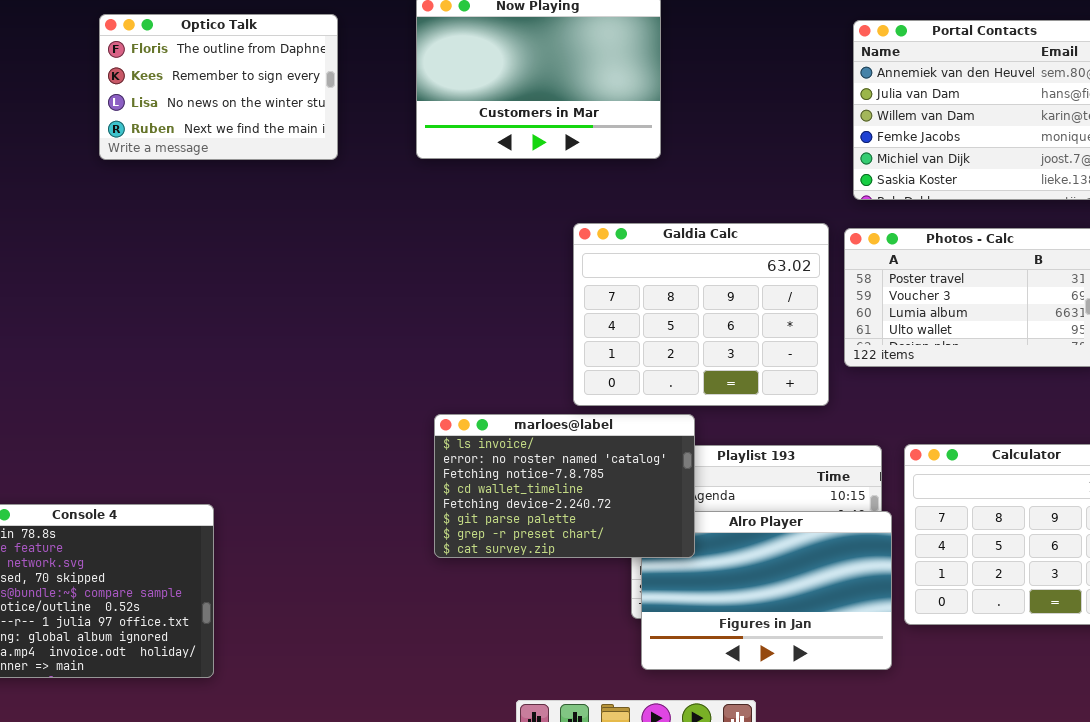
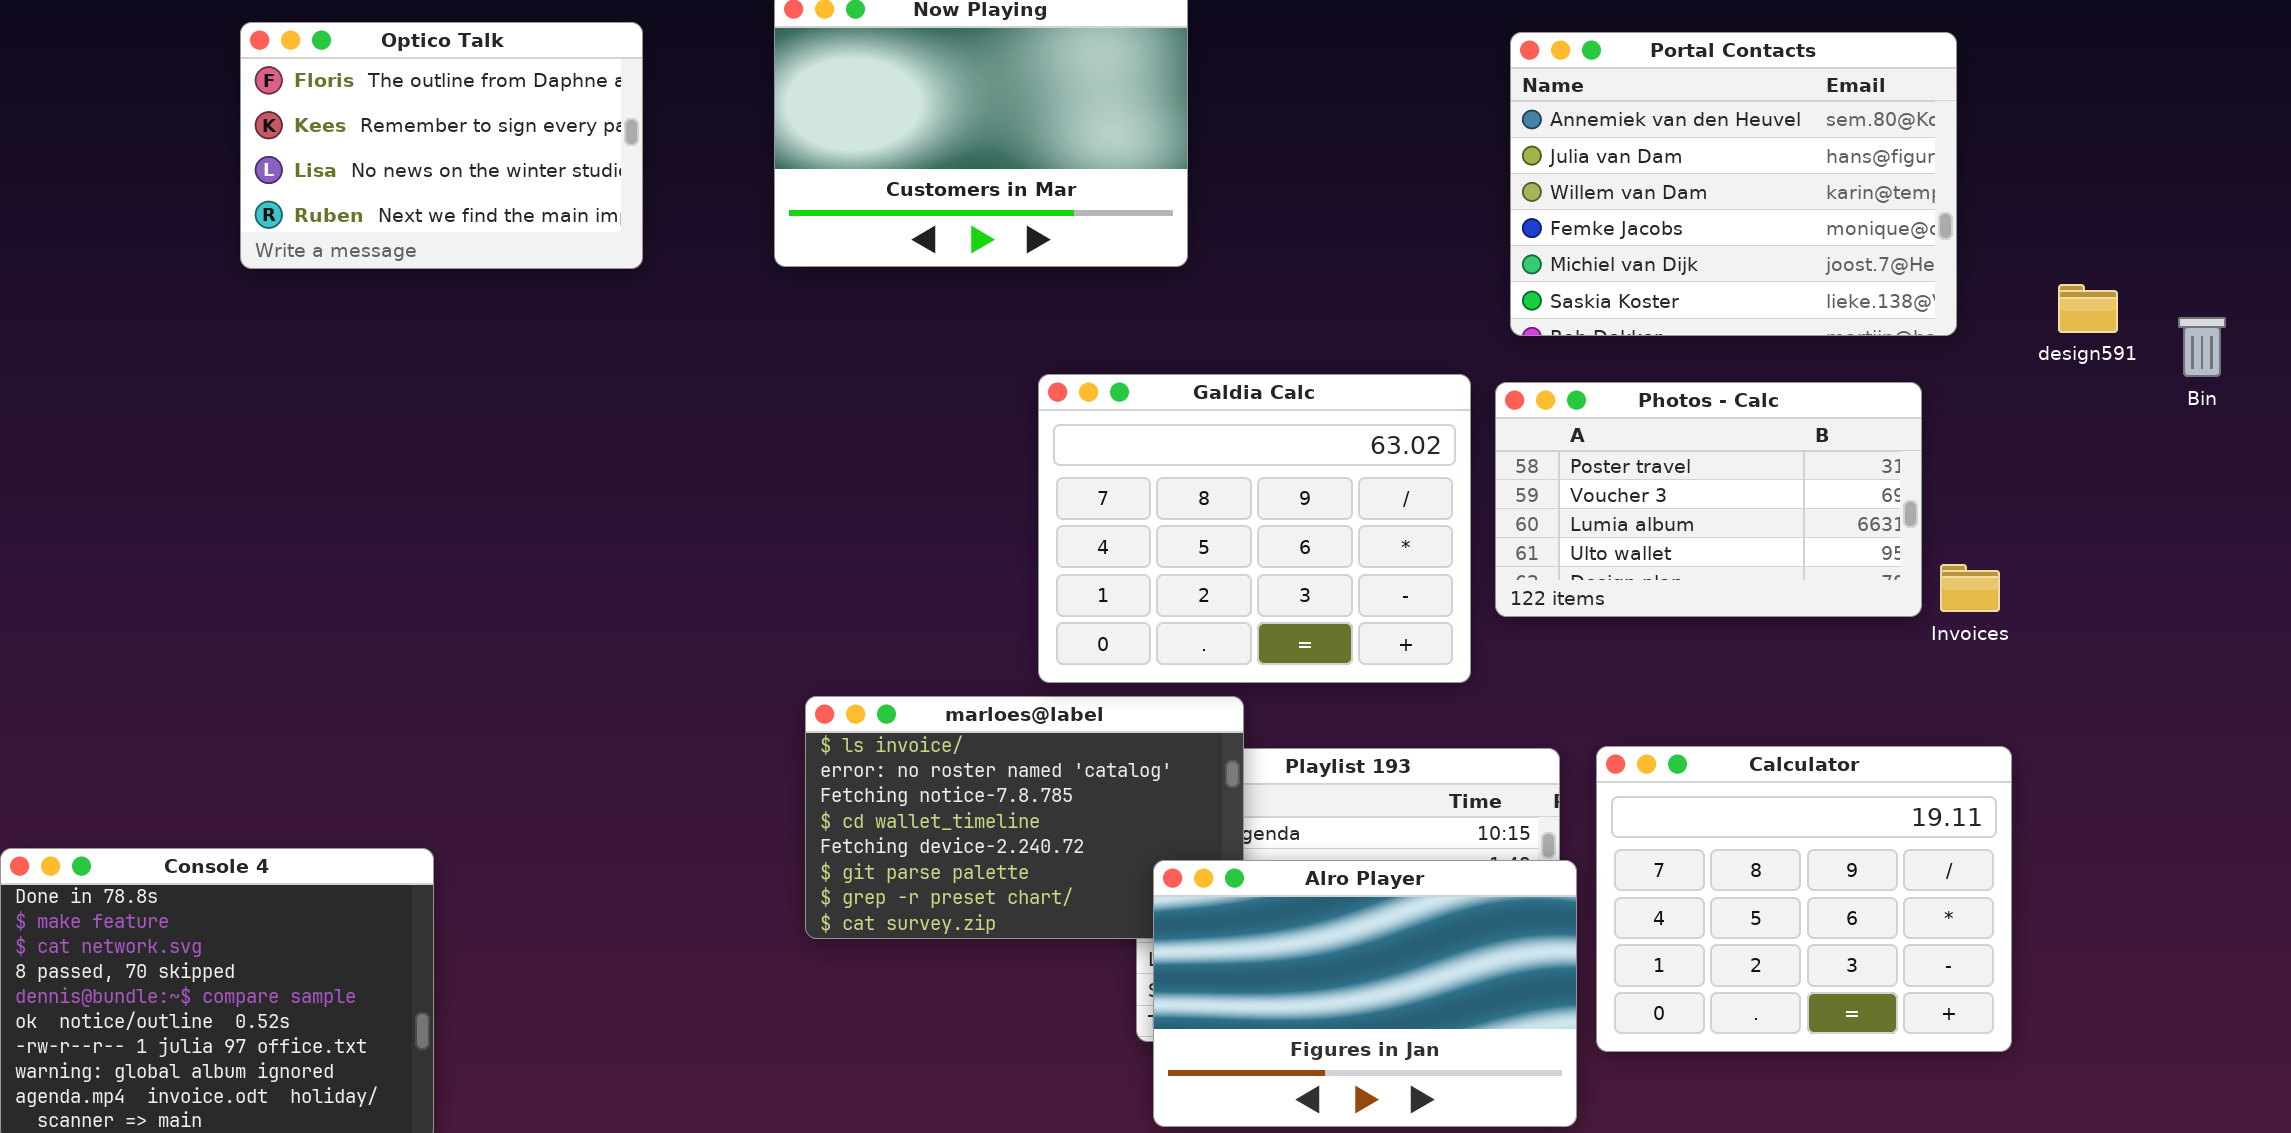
Alro Player: [641,511,892,670] -> [1153,860,1577,1127], raised

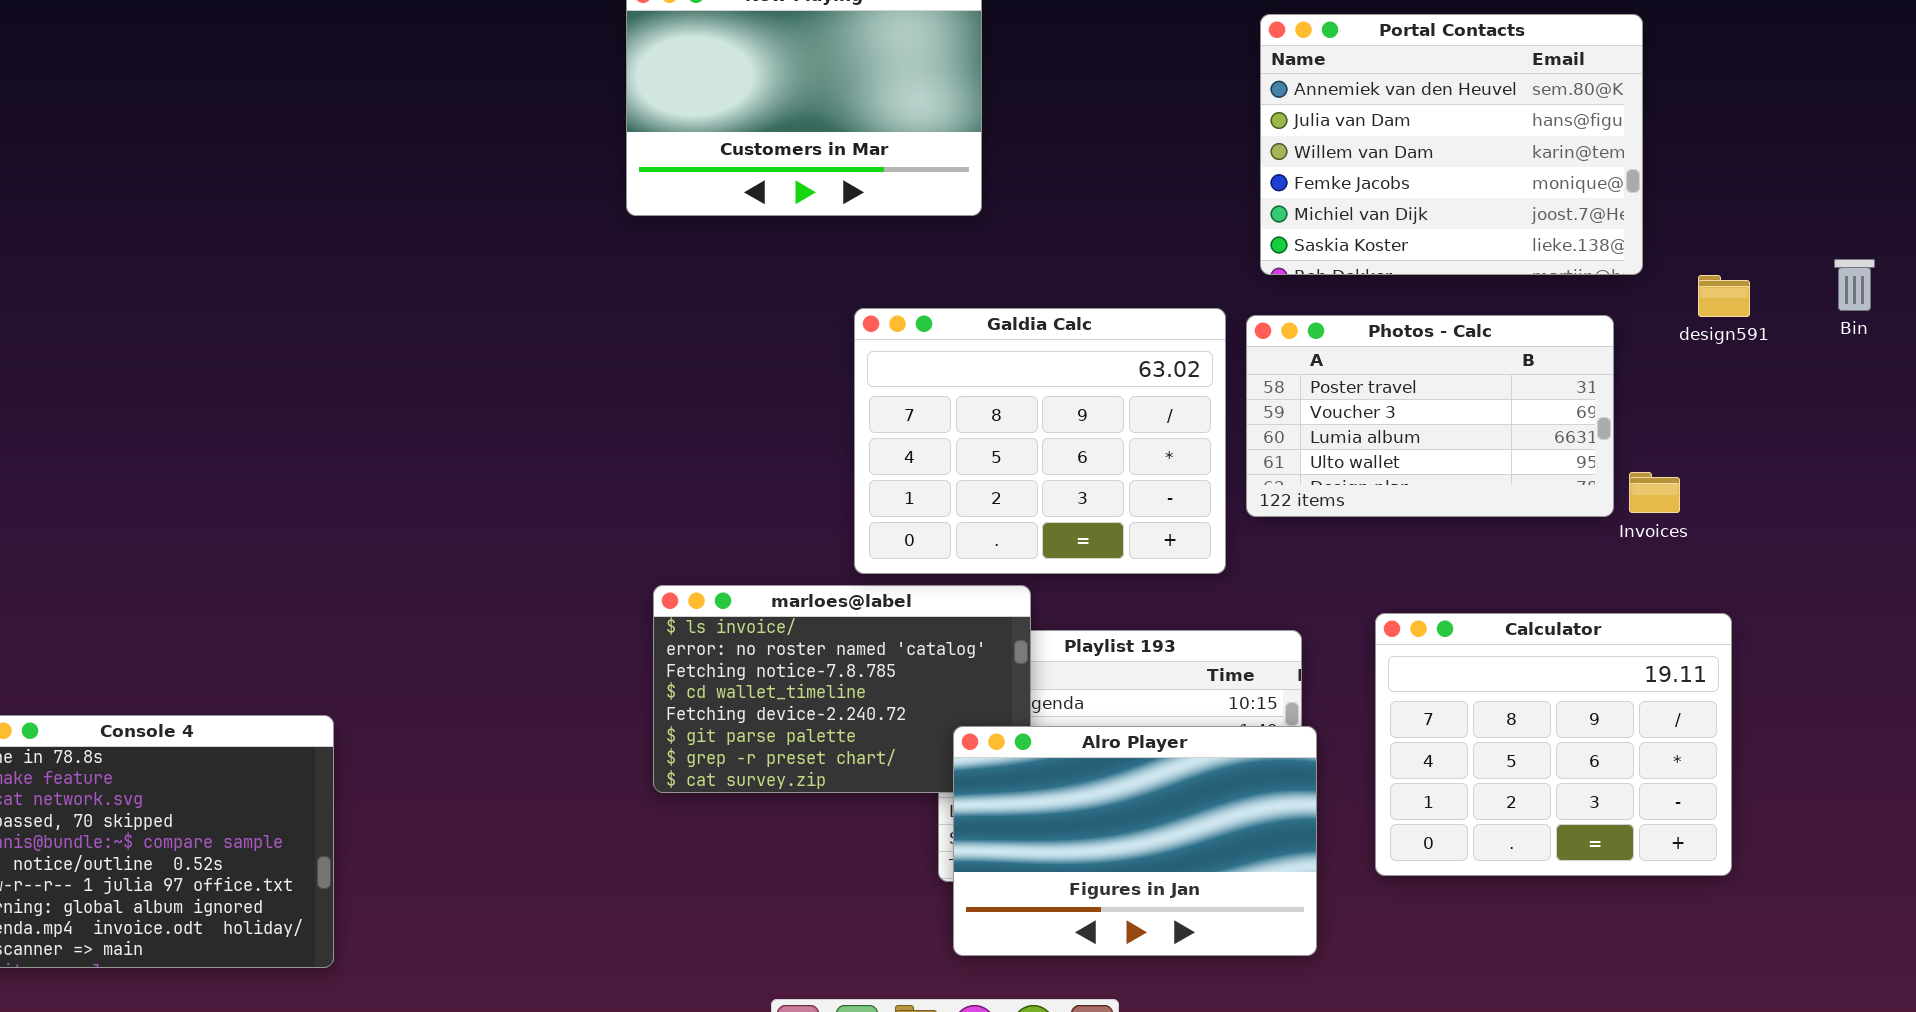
Optico Talk: [240,22,643,269] -> none, closed
design591: [2058,284,2118,333] -> [1698,275,1750,317], moved
Calculator: [1596,746,2012,1052] -> [1375,613,1732,876], moved

